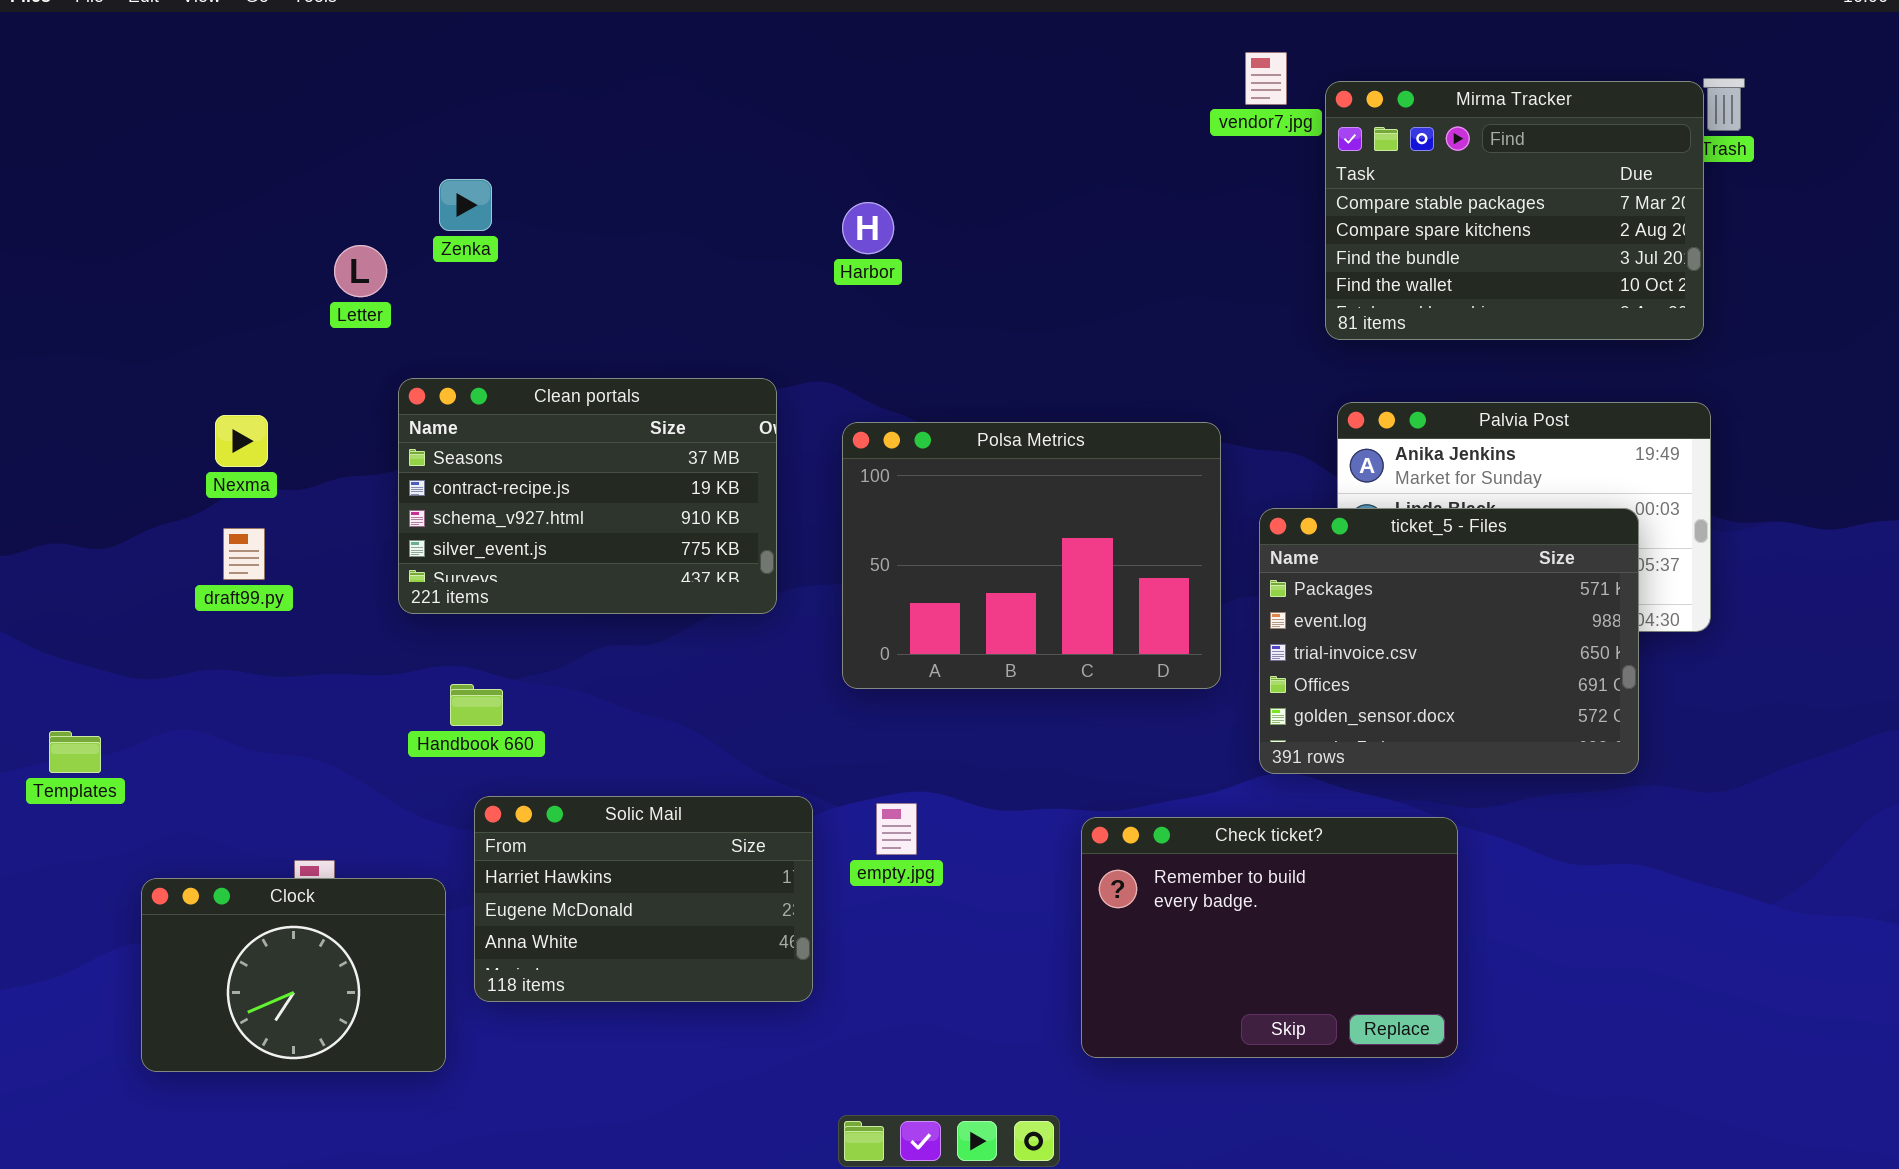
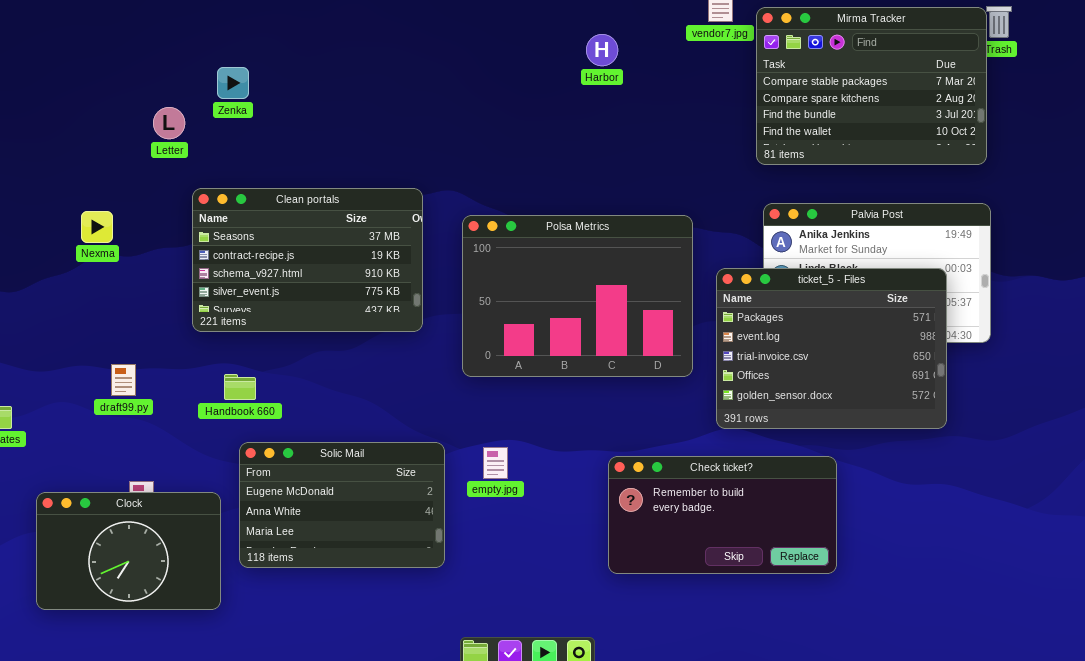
Harbor: [842,202,894,254] -> [586,34,618,66], moved
draft99.py: [223,528,265,580] -> [111,364,136,396], moved
Solic Mail: [474,796,813,1002] -> [239,442,445,568], scrolled down 1 row
Check ticket?: [1081,817,1458,1058] -> [608,456,837,574], resized

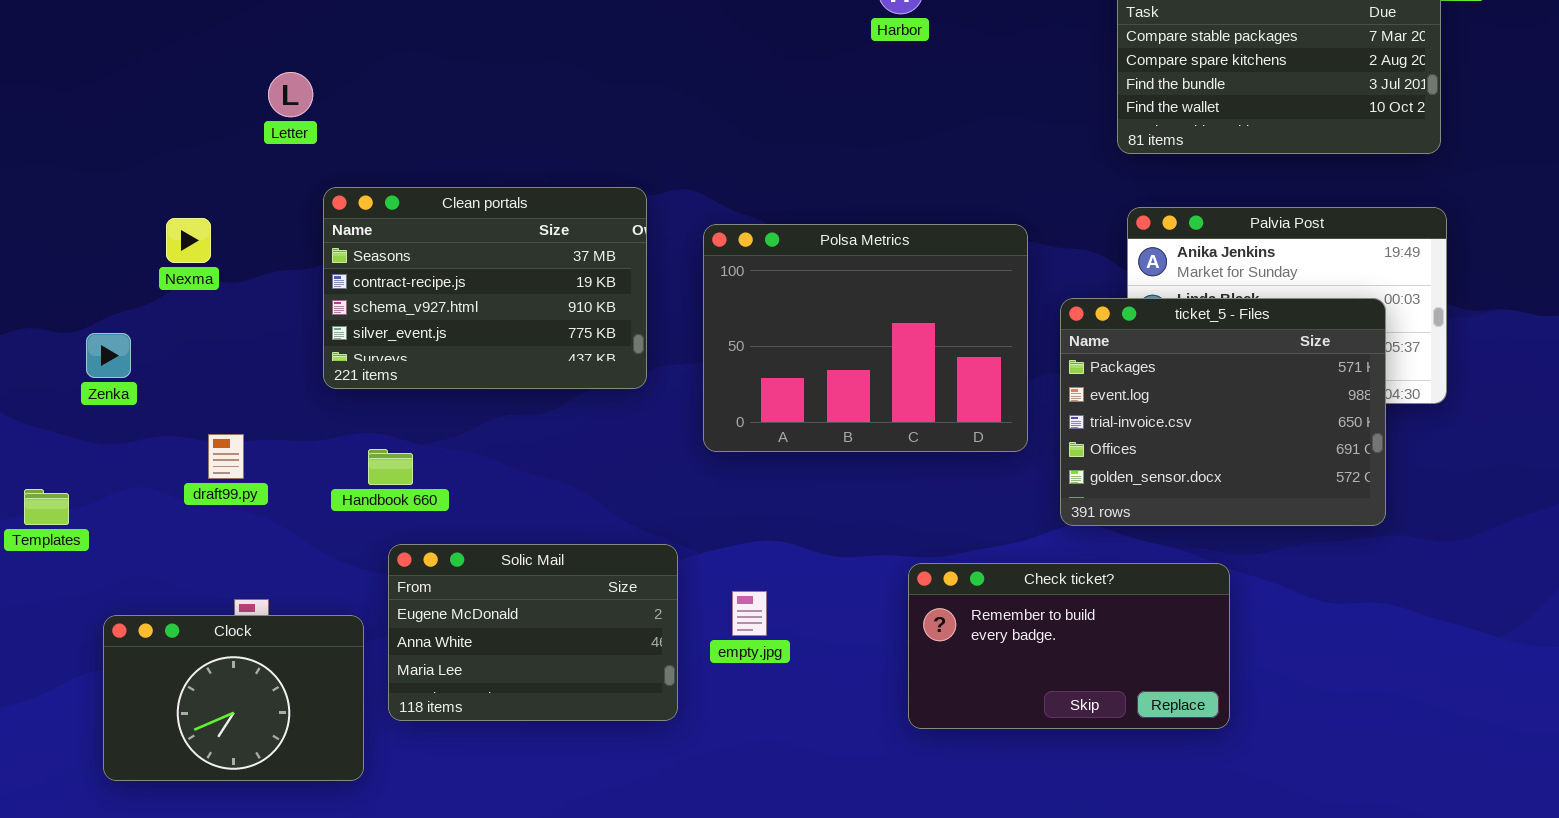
Zenka: [217,67,249,99] -> [86,333,131,378], moved
empty.jpg: [483,447,508,479] -> [732,591,767,636], moved

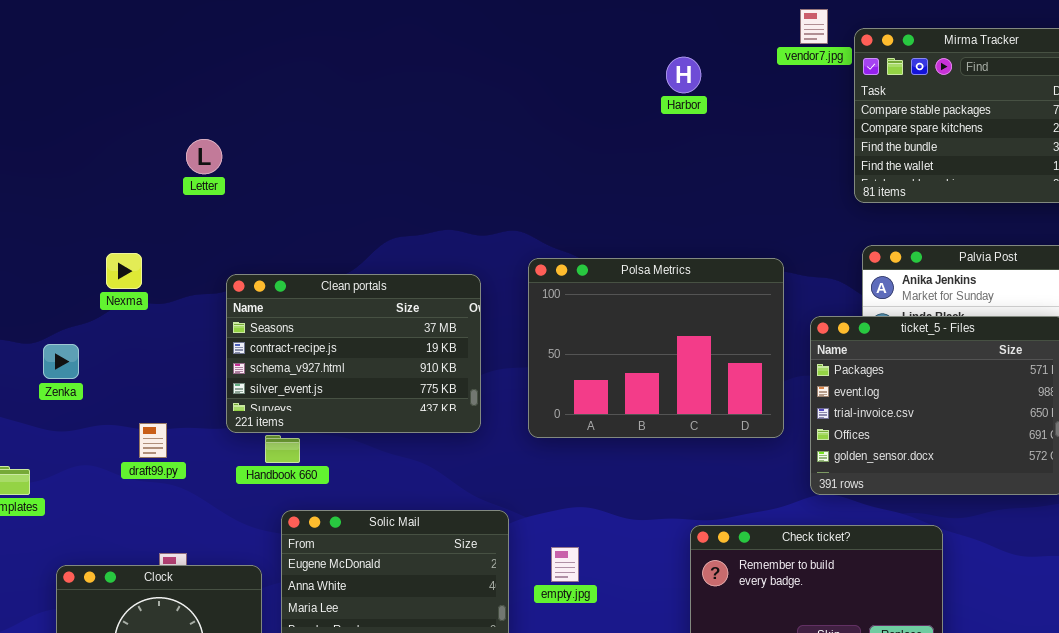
Clean portals: [323,187,647,389] -> [226,274,481,433], moved

